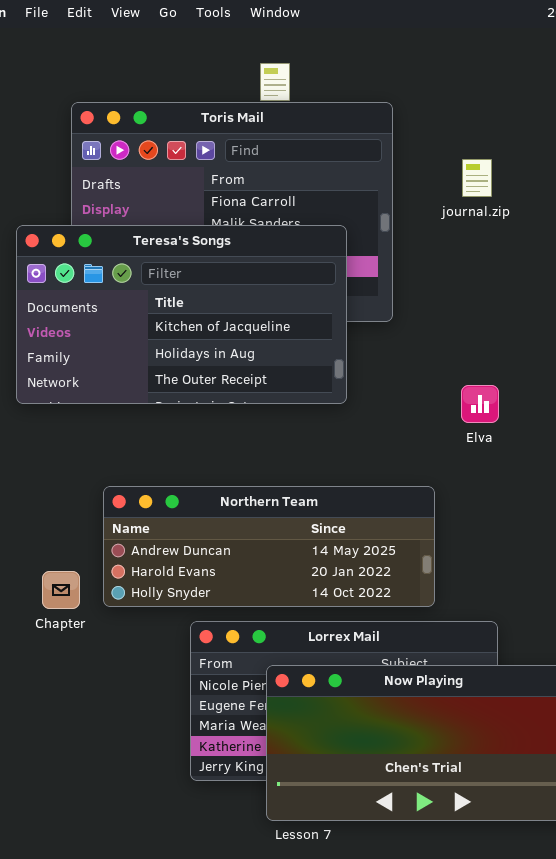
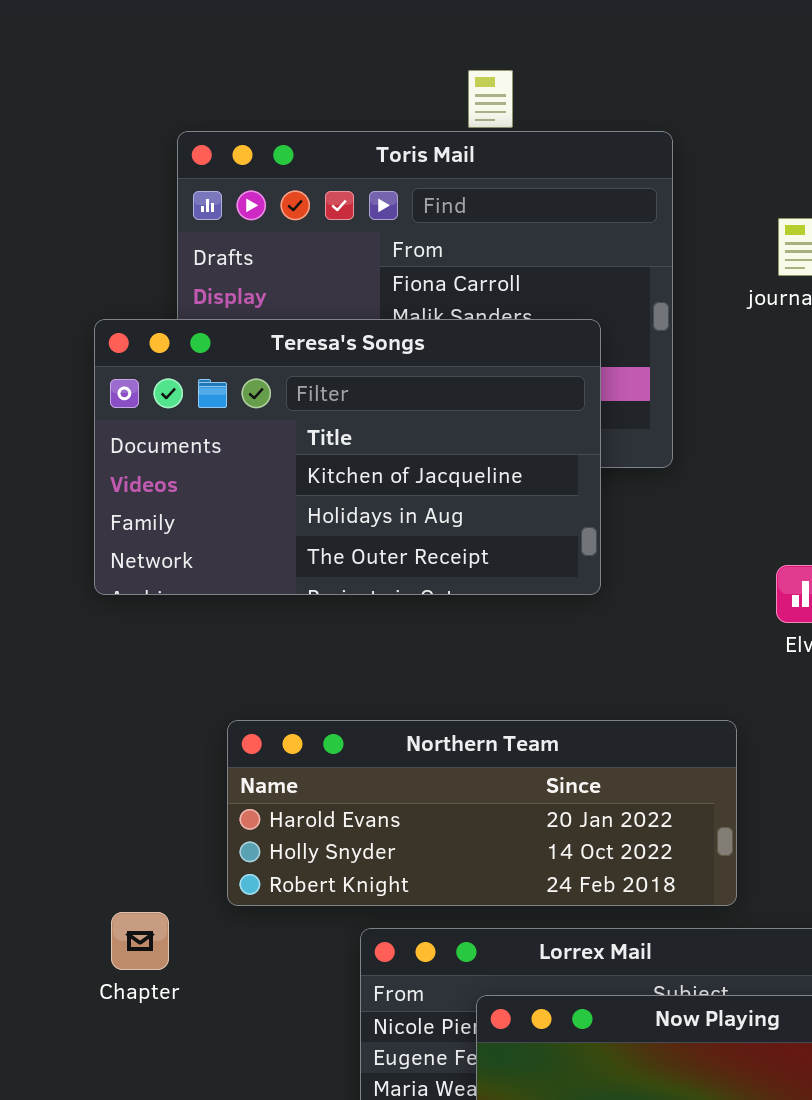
Northern Team: [103,486,435,607] -> [227,720,737,906], scrolled down 1 row
Chapter: [42,571,80,609] -> [111,912,169,970], moved

